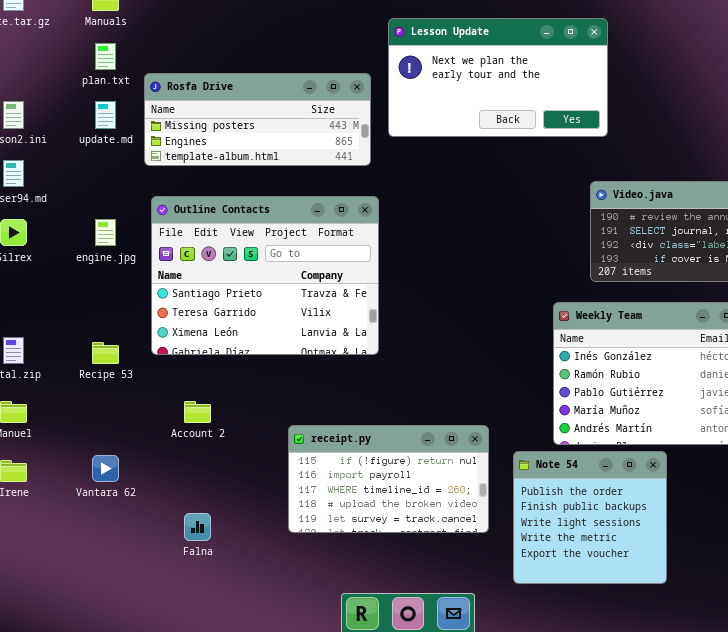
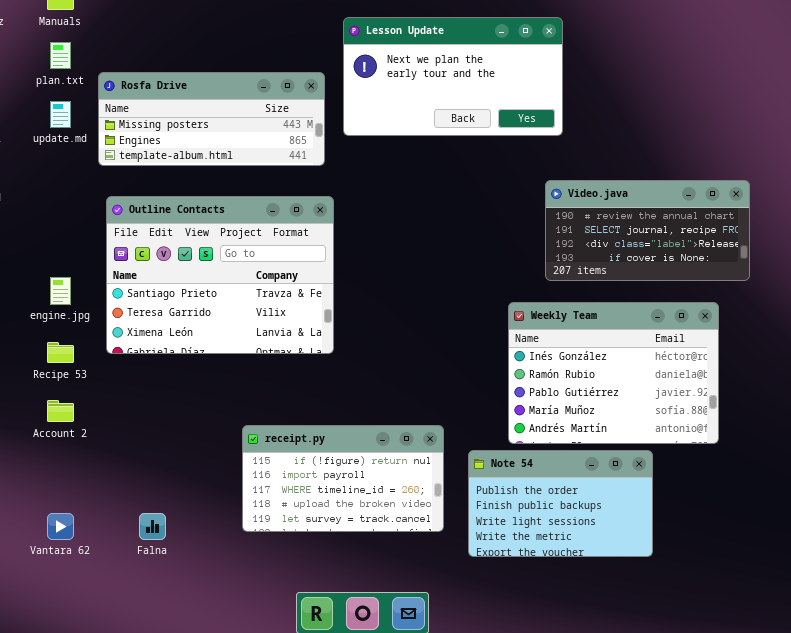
engine.jpg: [95,219,116,246] -> [50,277,71,305], moved
Account 2: [184,401,211,423] -> [47,400,74,422], moved
Note 54: [513,451,667,584] -> [468,450,653,557], resized
Vantara 62: [92,455,119,482] -> [47,513,74,540], moved

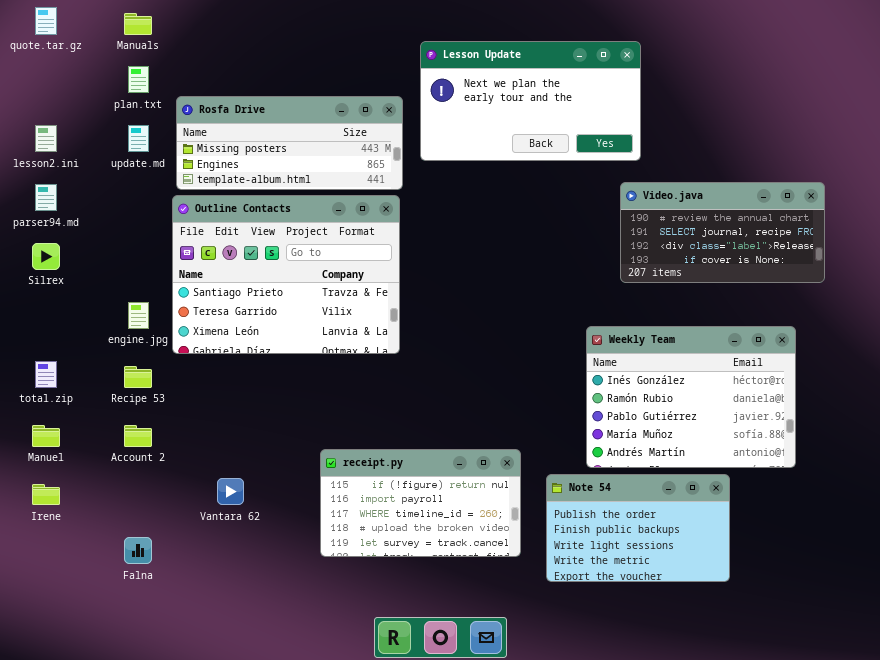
Video.java: [545,180,750,281] -> [620,182,825,283], moved
Outline Contacts: [106,196,334,354] -> [172,195,400,354], moved
Vantara 62: [47,513,74,540] -> [217,478,244,505], moved
Falna: [139,513,166,540] -> [124,537,152,564], moved

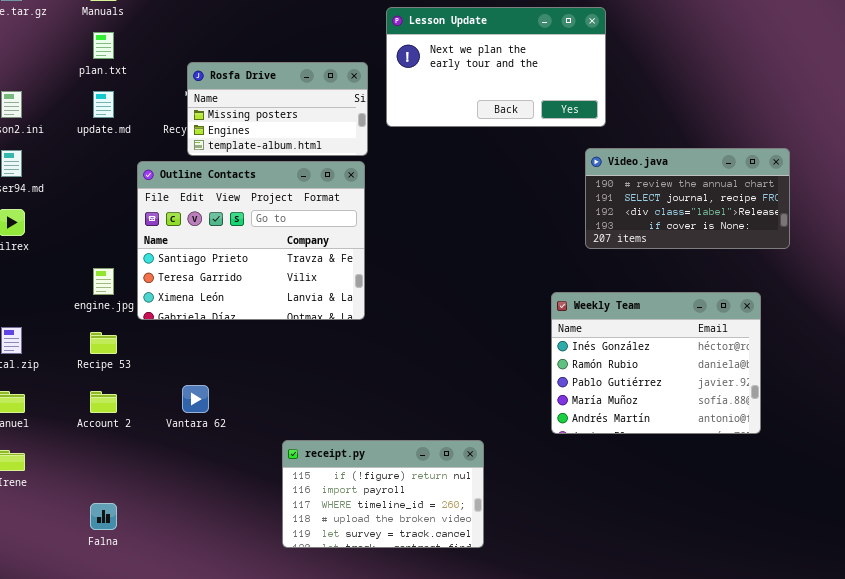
Rosfa Drive: [176,96,403,190] -> [187,62,368,156], resized
receipt.py: [320,449,521,557] -> [282,440,484,548], moved
Note 54: [546,474,730,582] -> none, closed
Vantara 62: [217,478,244,505] -> [182,385,209,413], moved

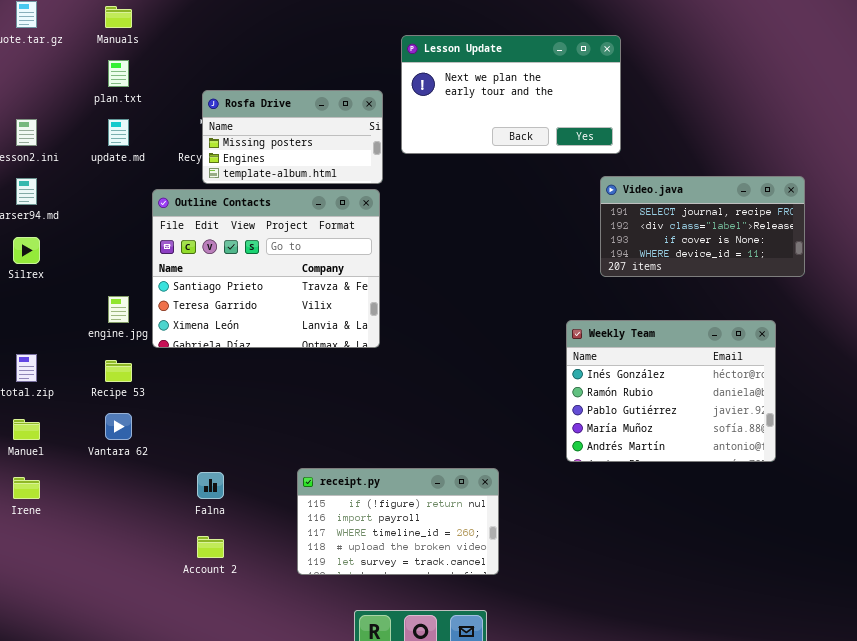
Video.java: [585,148,790,249] -> [600,176,805,277], scrolled down 1 row
Vantara 62: [182,385,209,413] -> [105,413,132,440], moved
Account 2: [90,391,117,413] -> [197,536,224,558], moved
Falna: [90,503,117,530] -> [197,472,224,499], moved

